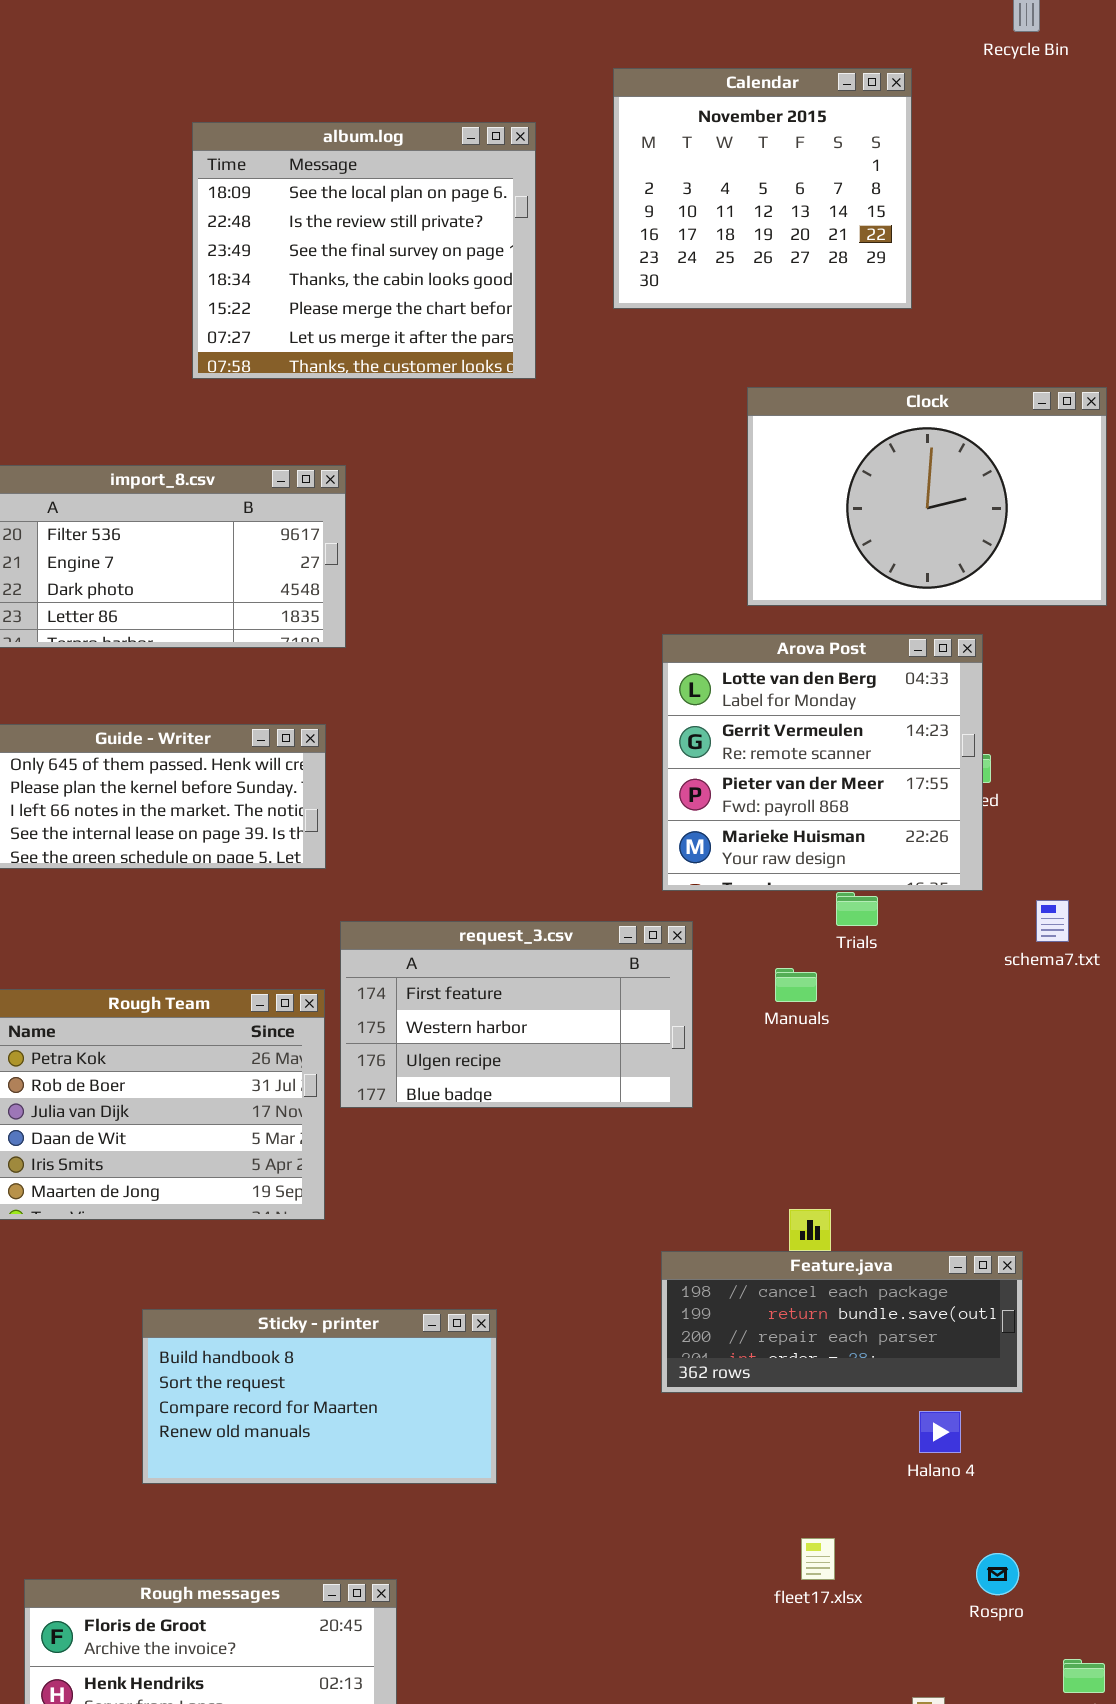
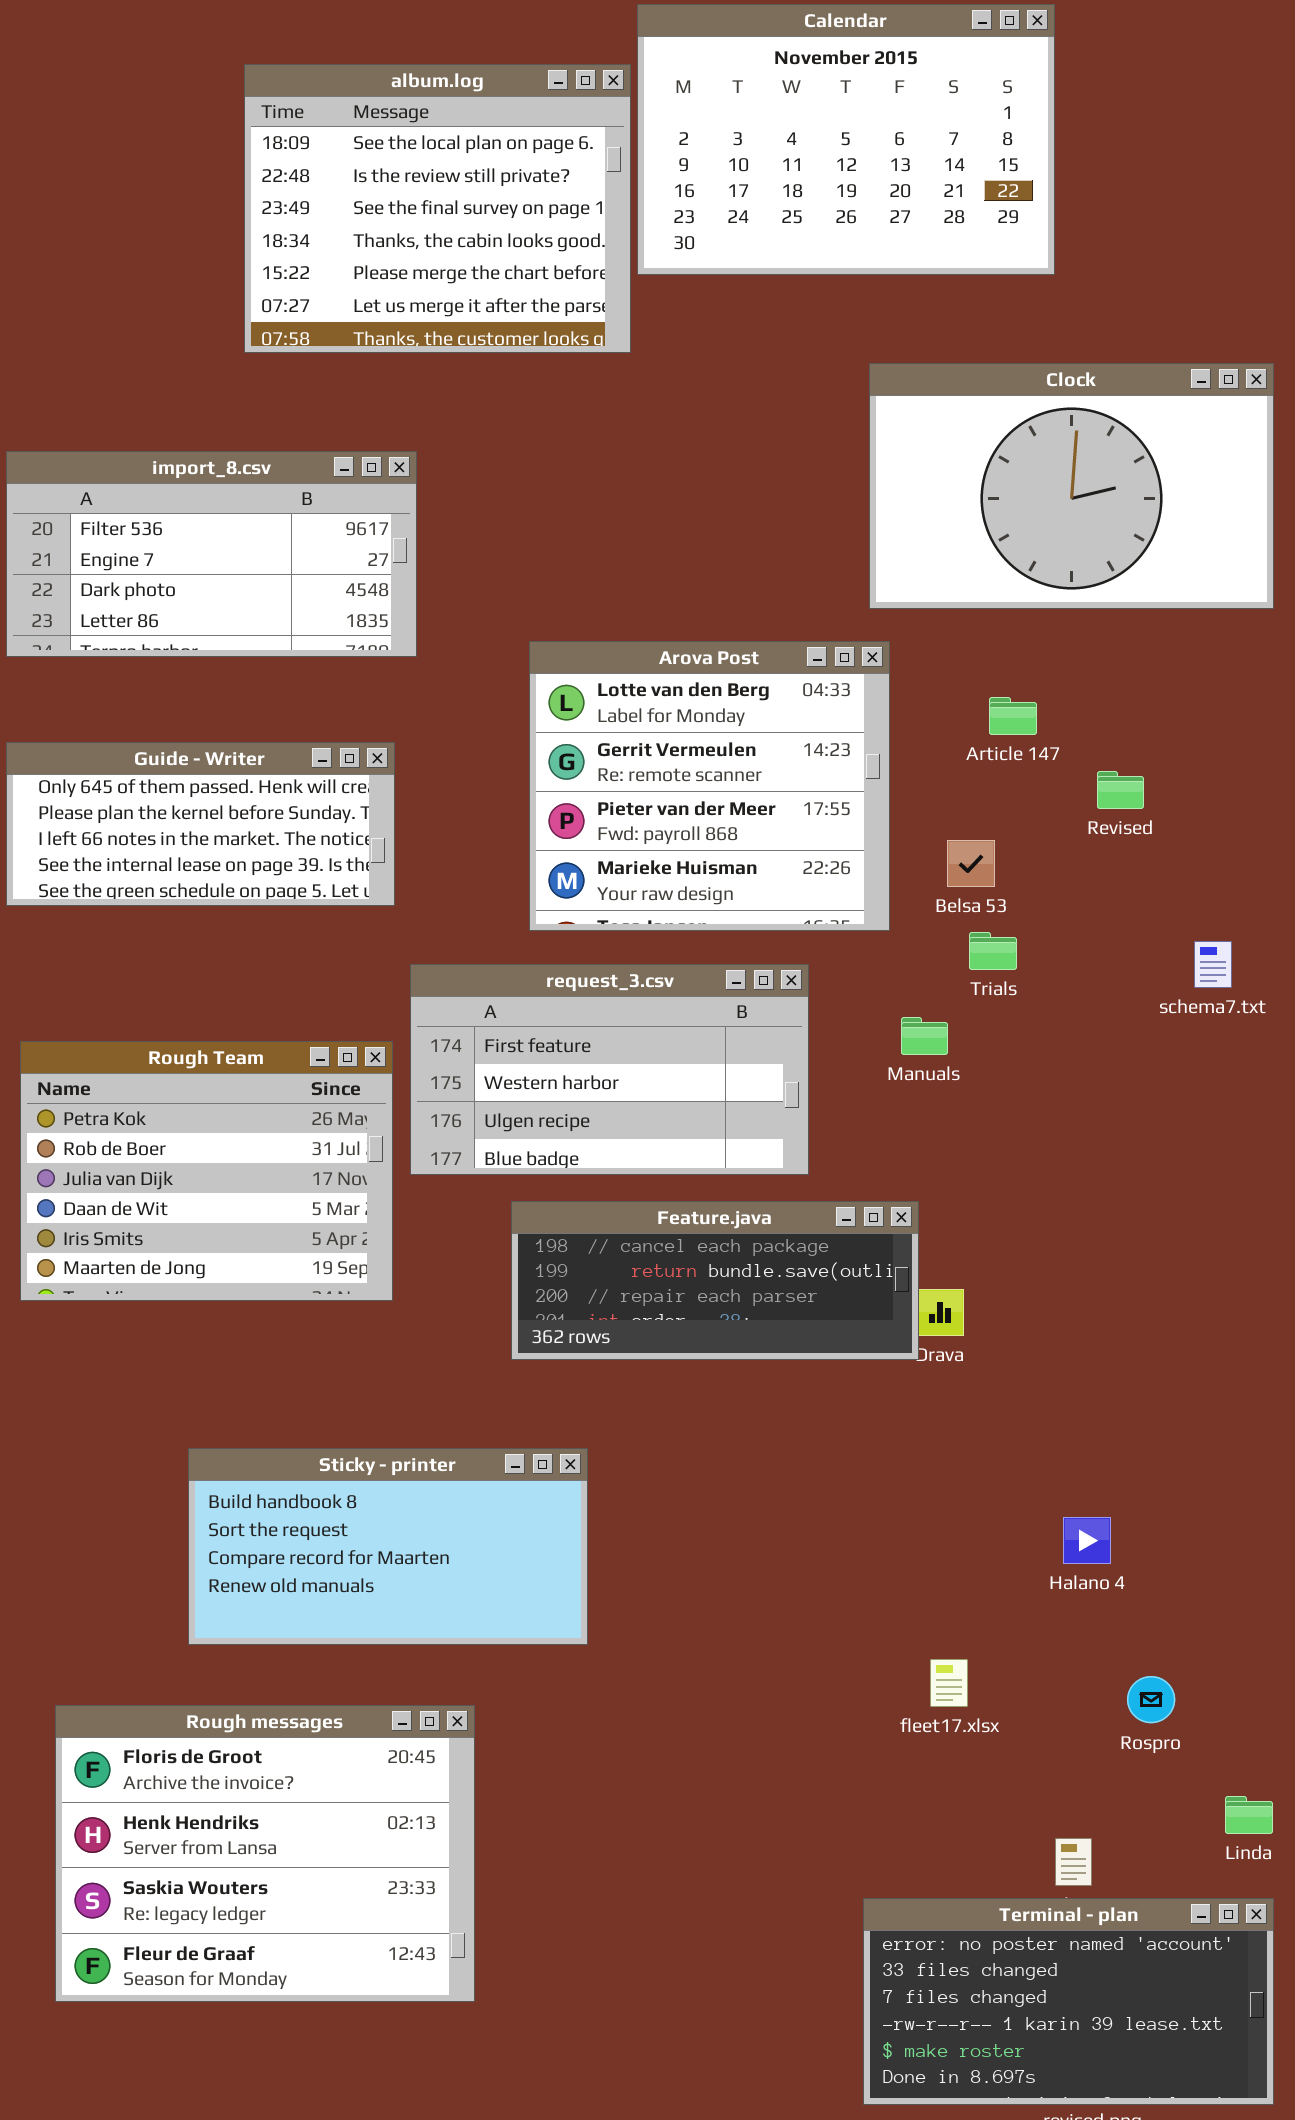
Calendar: [613,68,912,309] -> [637,4,1055,275], resized
Arova Post: [662,634,983,891] -> [529,641,890,931], moved
Feature.java: [661,1251,1023,1393] -> [511,1201,919,1360], moved
Sticky - printer: [142,1309,497,1484] -> [188,1448,588,1645], moved

